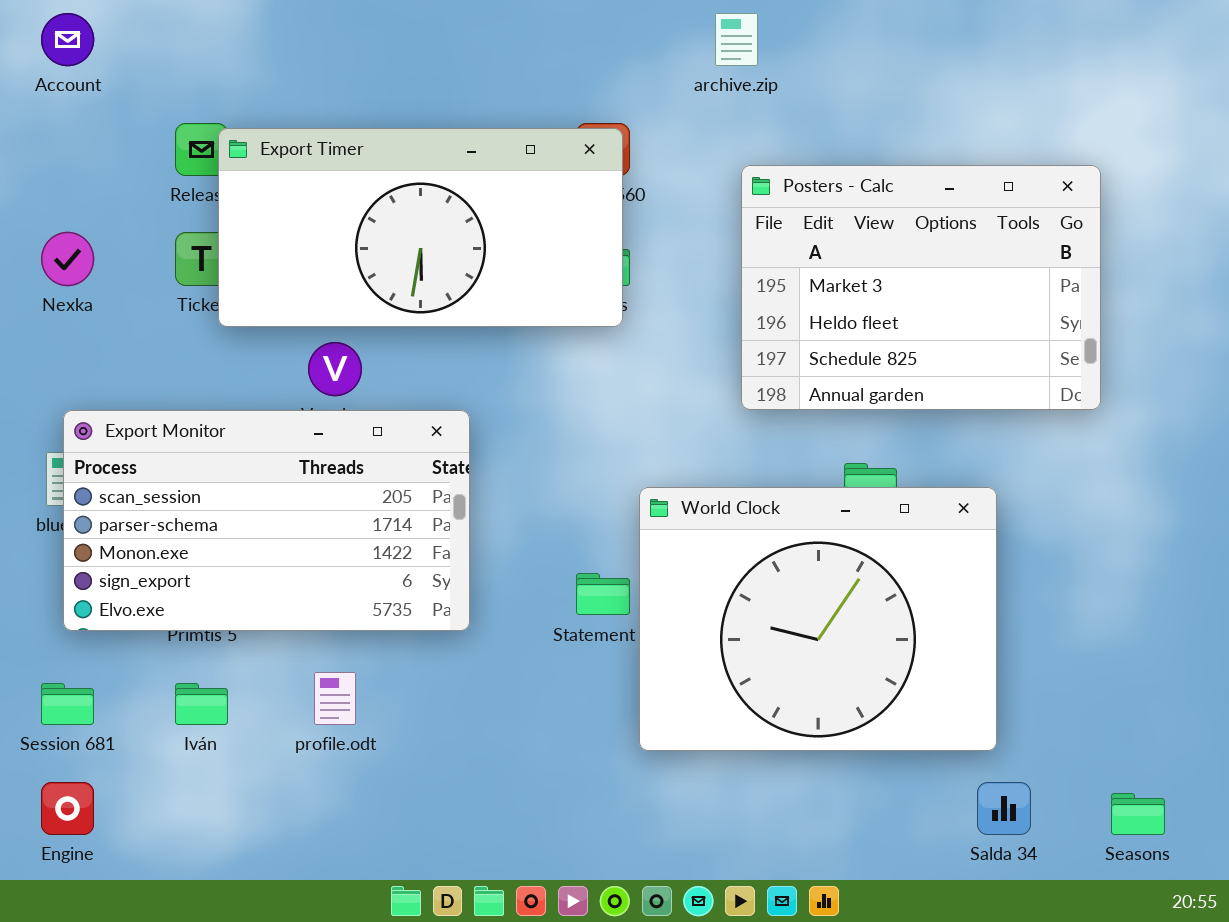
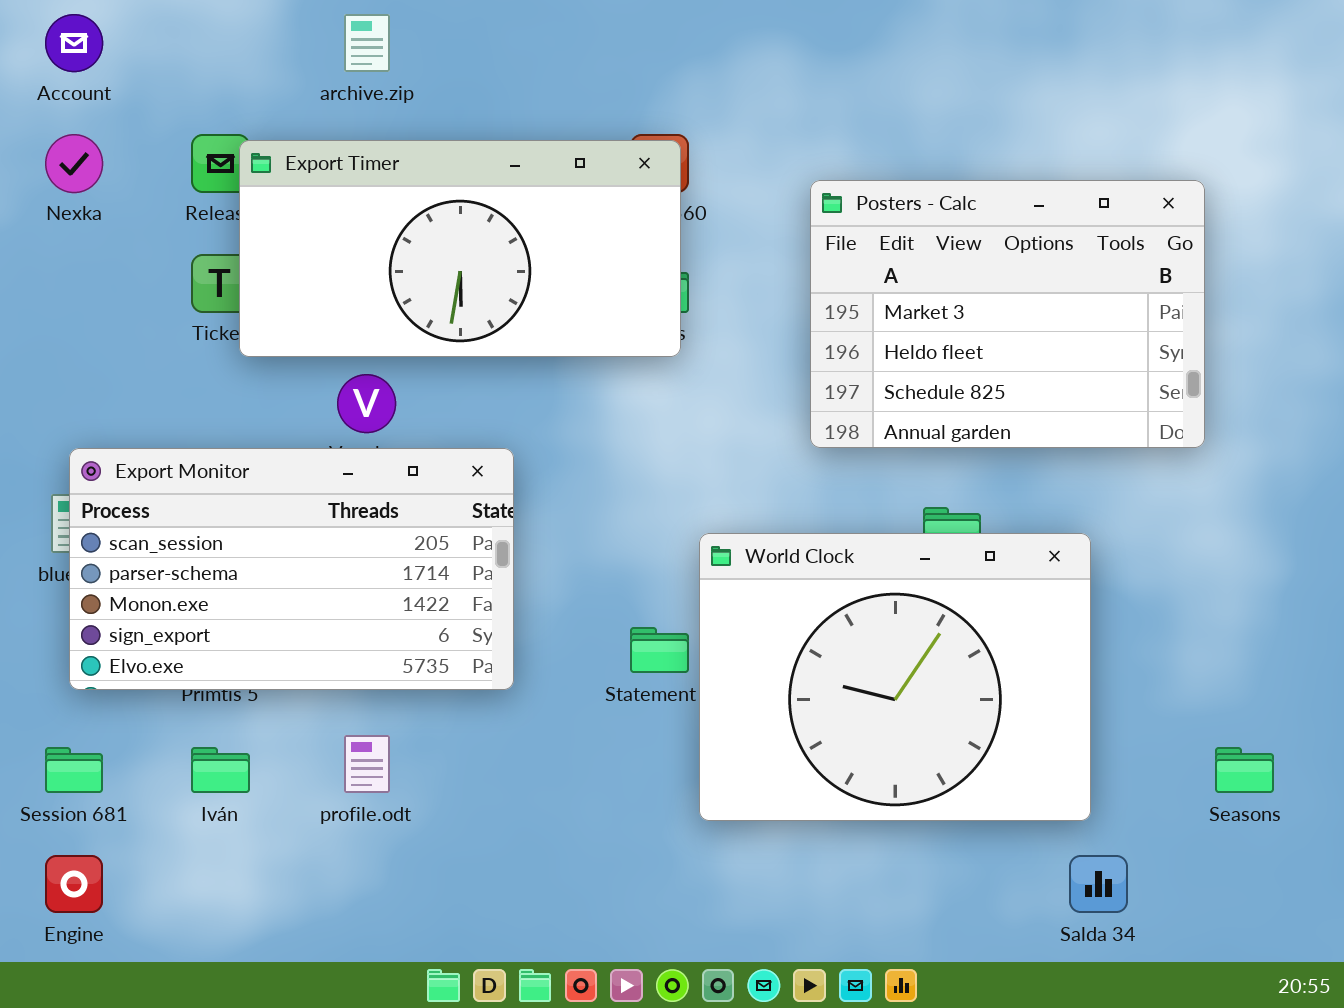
archive.zip: [715,13,758,66] -> [344,14,390,72], moved
Nexka: [41,232,94,286] -> [45,134,103,193], moved
Seasons: [1111,793,1165,835] -> [1215,747,1274,793], moved

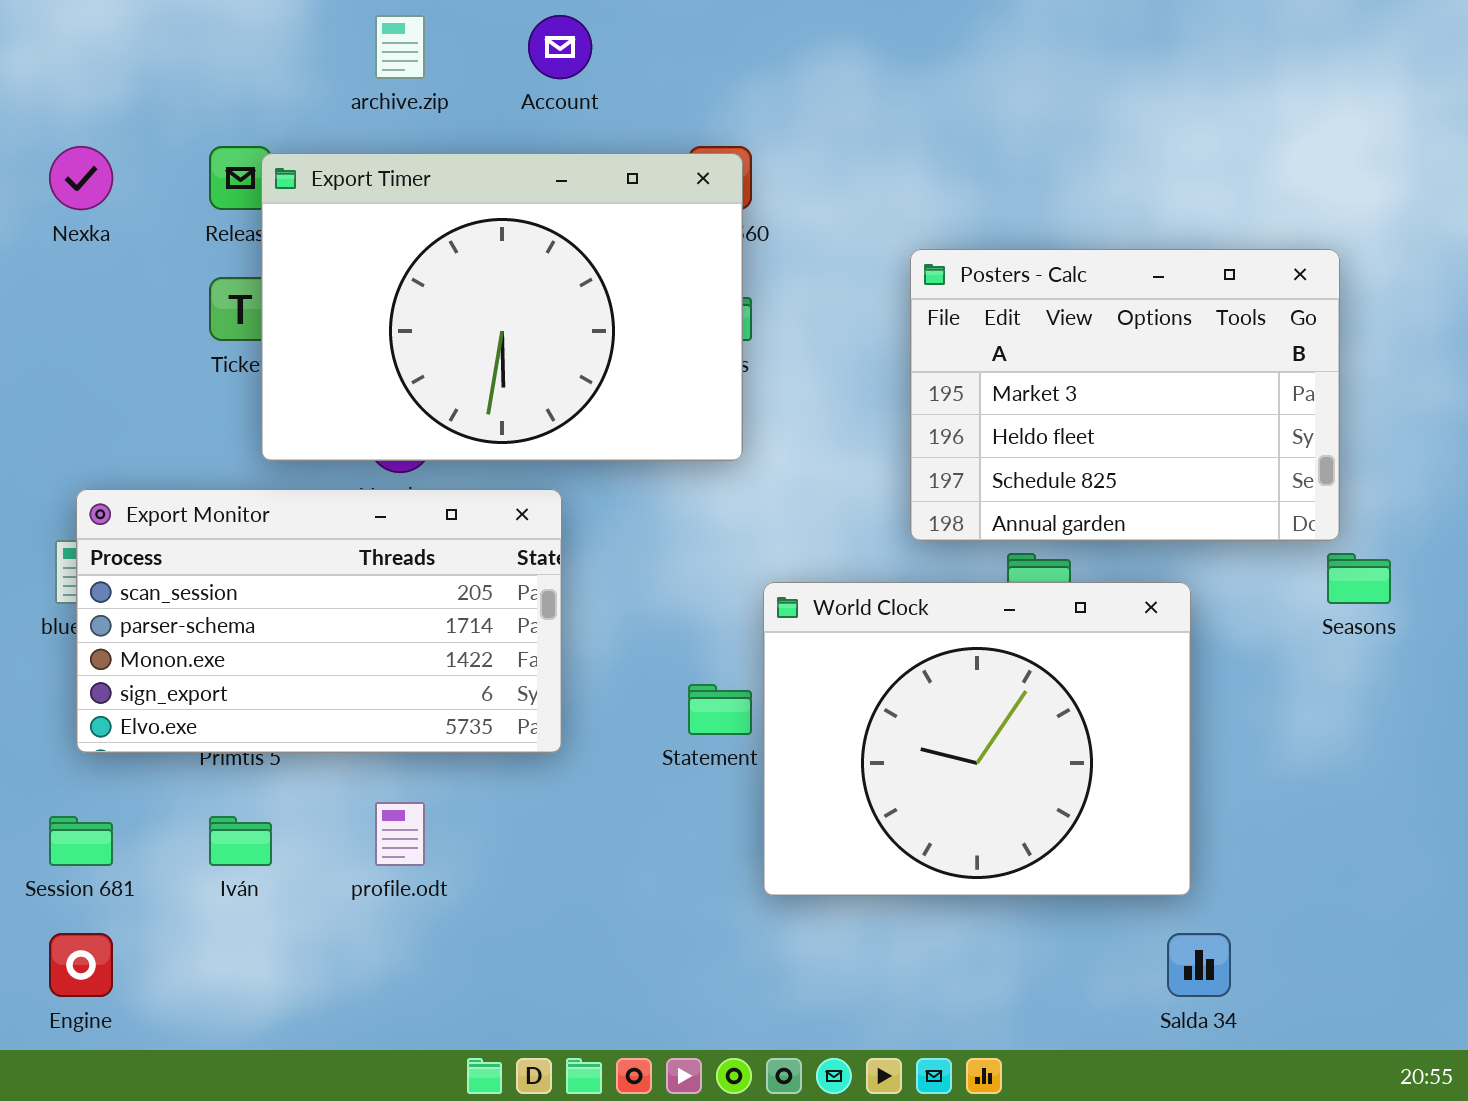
Account: [45,14,103,72] -> [528,15,592,79], moved
Export Timer: [239,140,681,357] -> [261,153,743,461], resized
Posters - Calc: [810,180,1205,448] -> [910,249,1340,541], moved
Seasons: [1215,747,1274,793] -> [1327,553,1391,604], moved

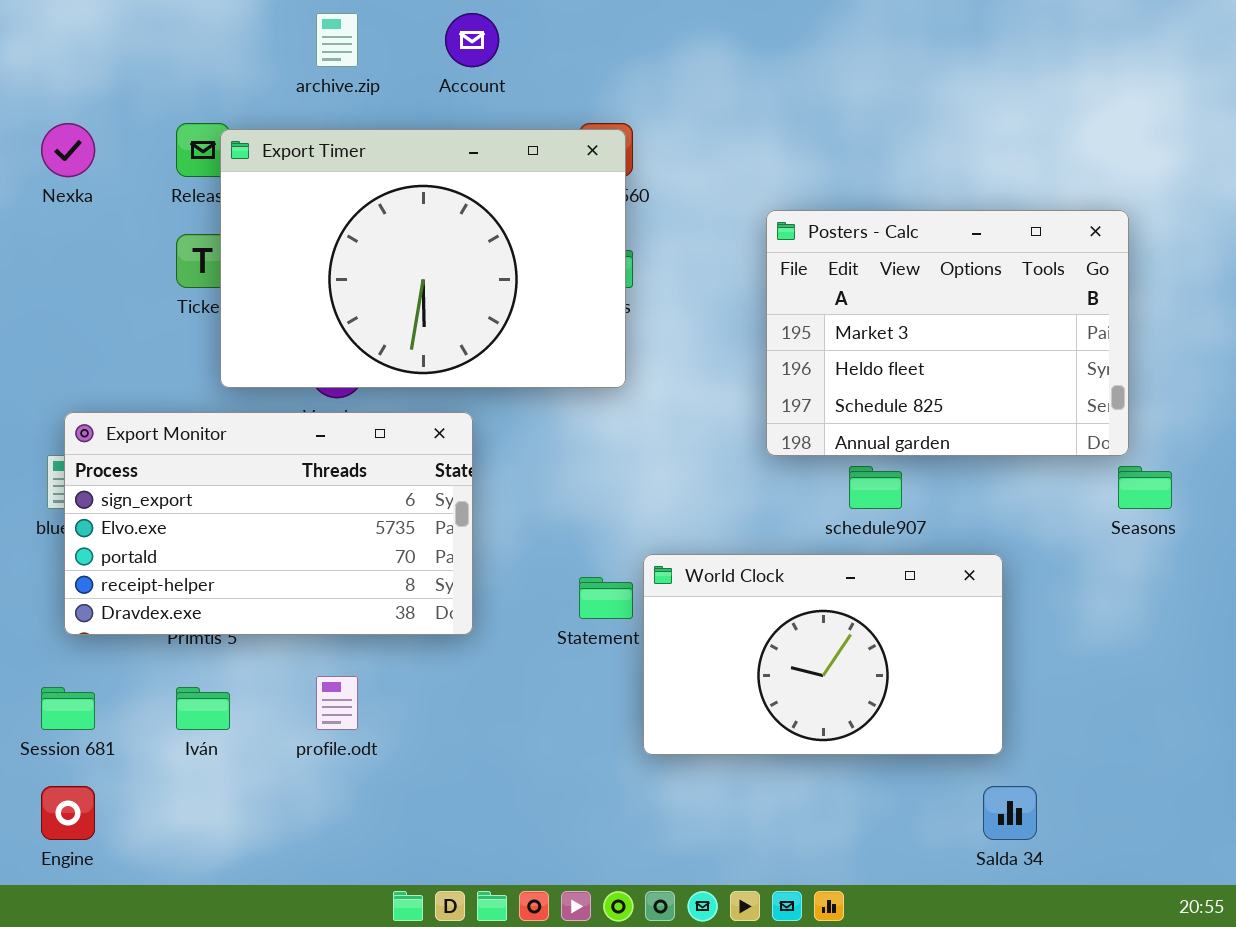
Export Monitor: [76,489,562,753] -> [64,412,473,635], scrolled down 3 rows
World Clock: [763,582,1191,896] -> [643,554,1003,755], resized

